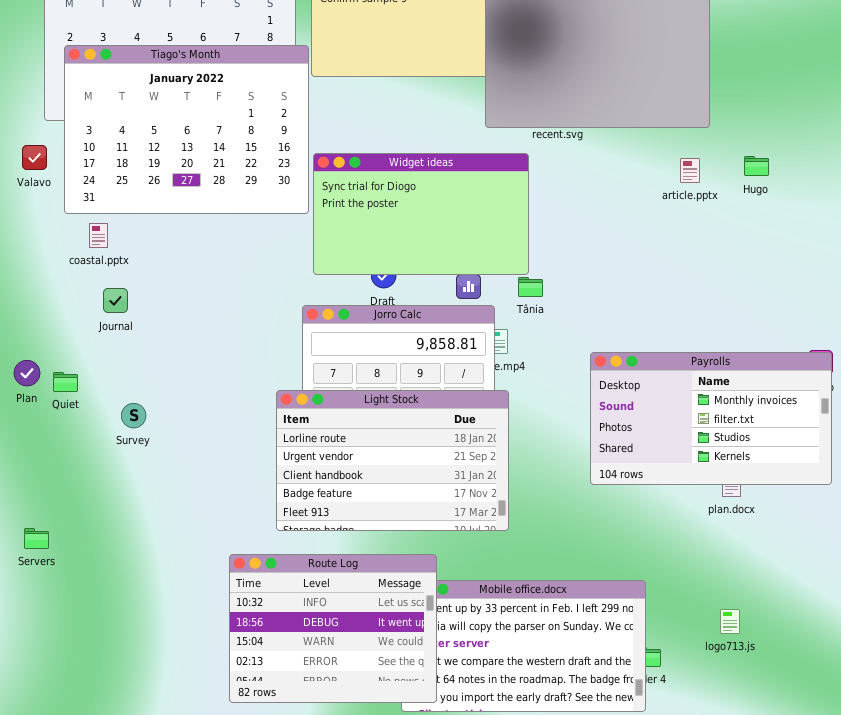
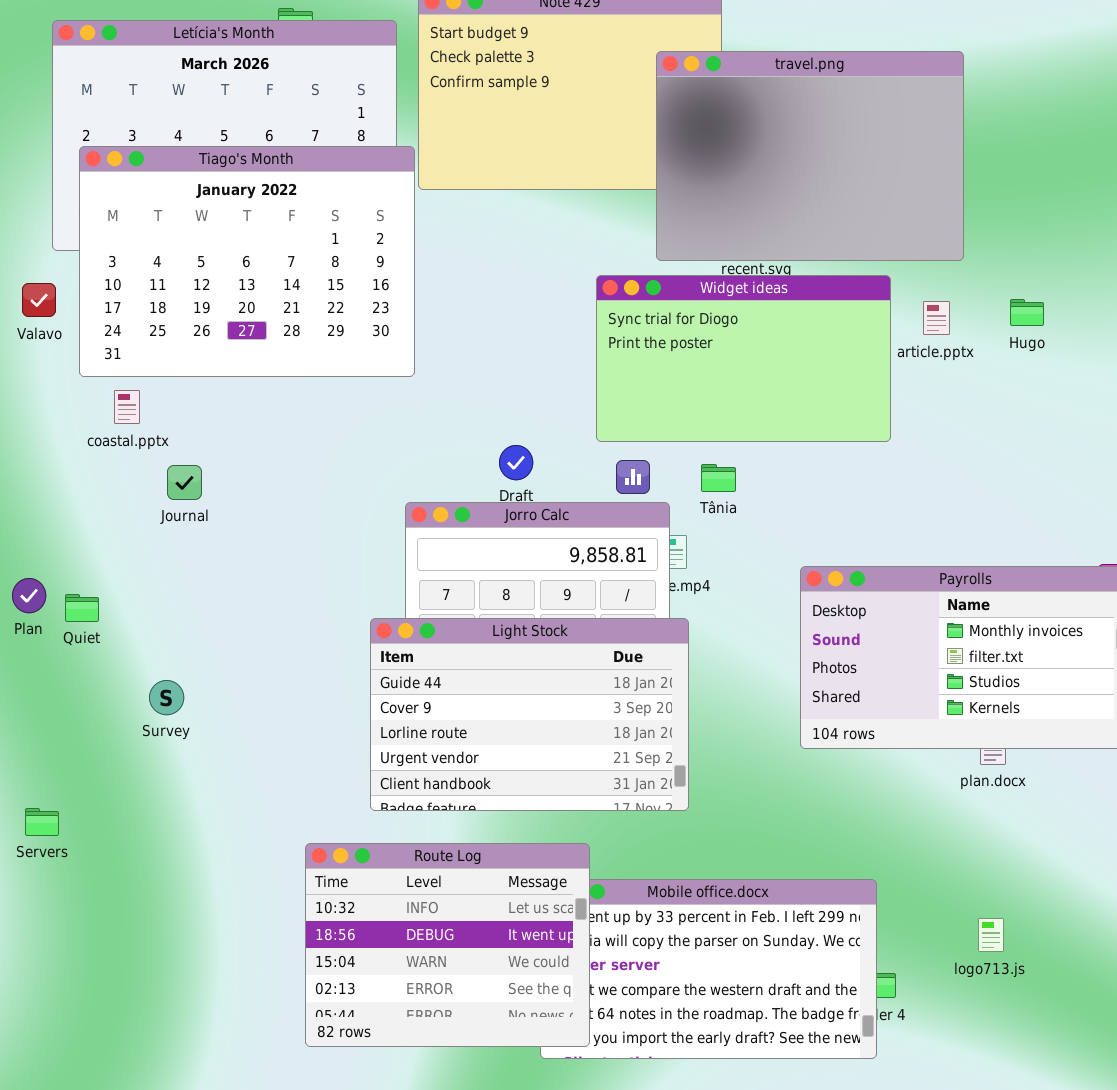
Widget ideas: [313,153,529,275] -> [596,275,891,442], moved
Journal: [103,288,128,313] -> [167,465,202,500], moved
Light Stock: [276,390,509,531] -> [370,618,689,811], scrolled up 2 rows
Survey: [121,403,146,428] -> [149,680,184,715], moved

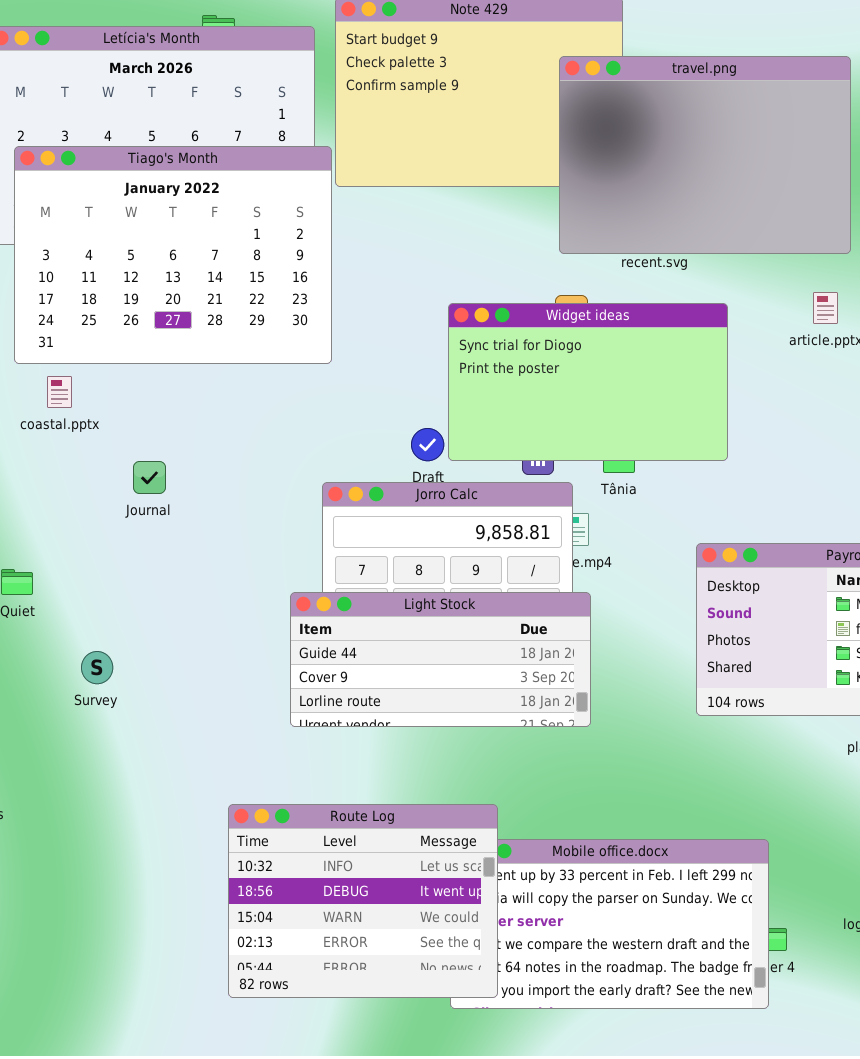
Widget ideas: [596,275,891,442] -> [448,303,728,461], moved
Journal: [167,465,202,500] -> [133,461,166,494], moved
Light Stock: [370,618,689,811] -> [290,592,591,727], resized

